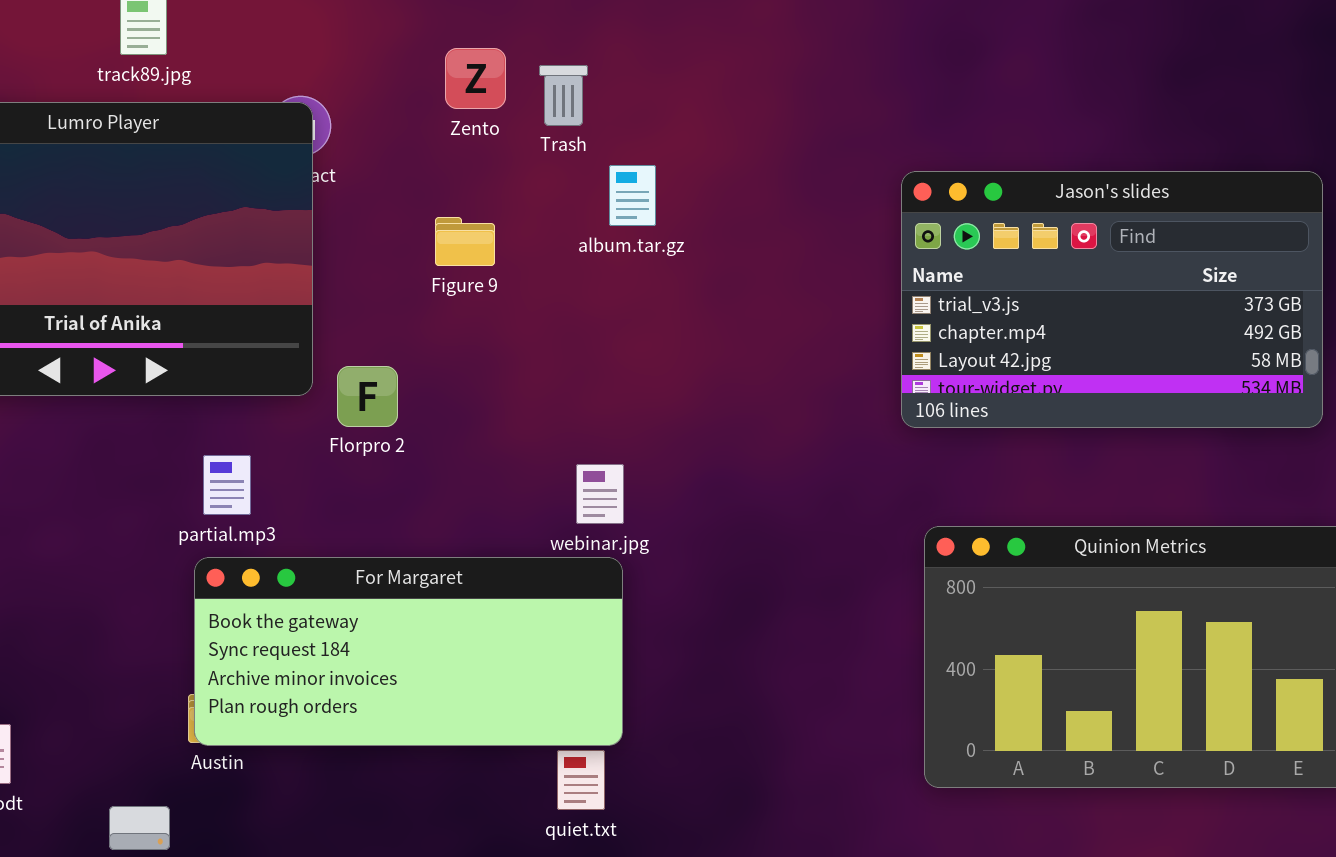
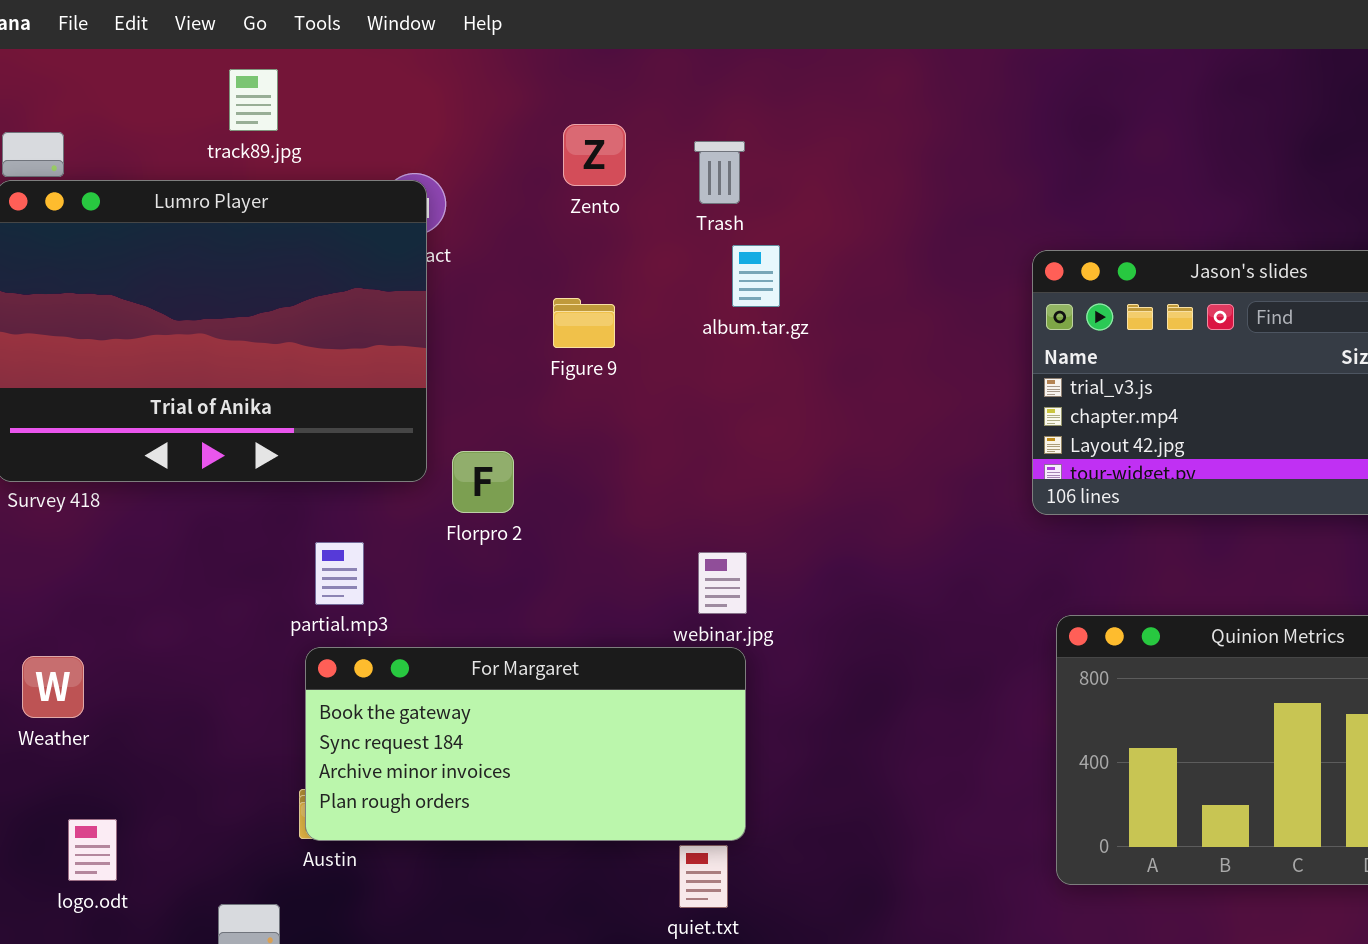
Trash: [539,65,588,126] -> [694,141,745,204], moved

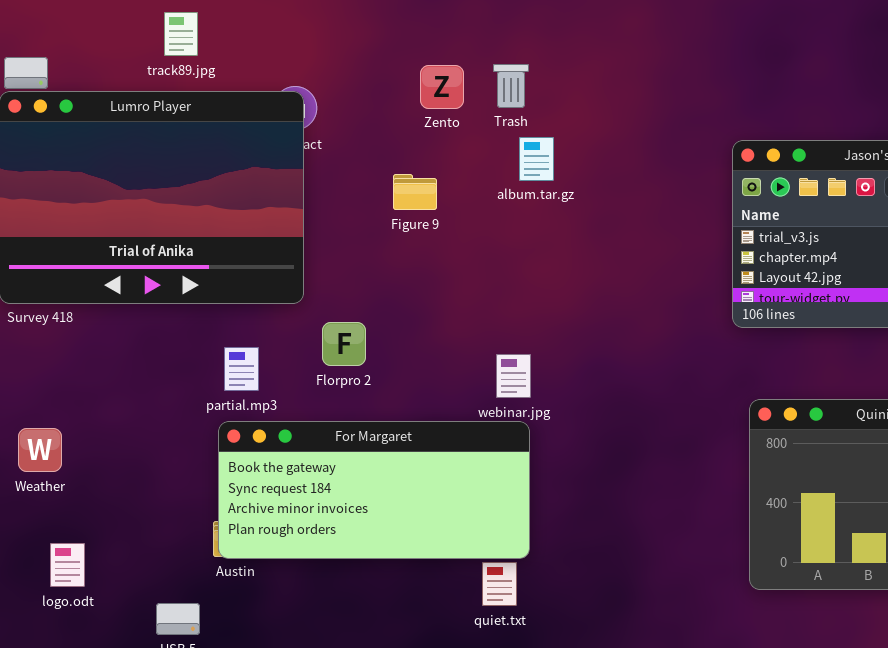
Zento: [563,124,626,186] -> [420,65,464,109], moved
Florpro 2: [452,451,514,513] -> [322,322,366,366], moved

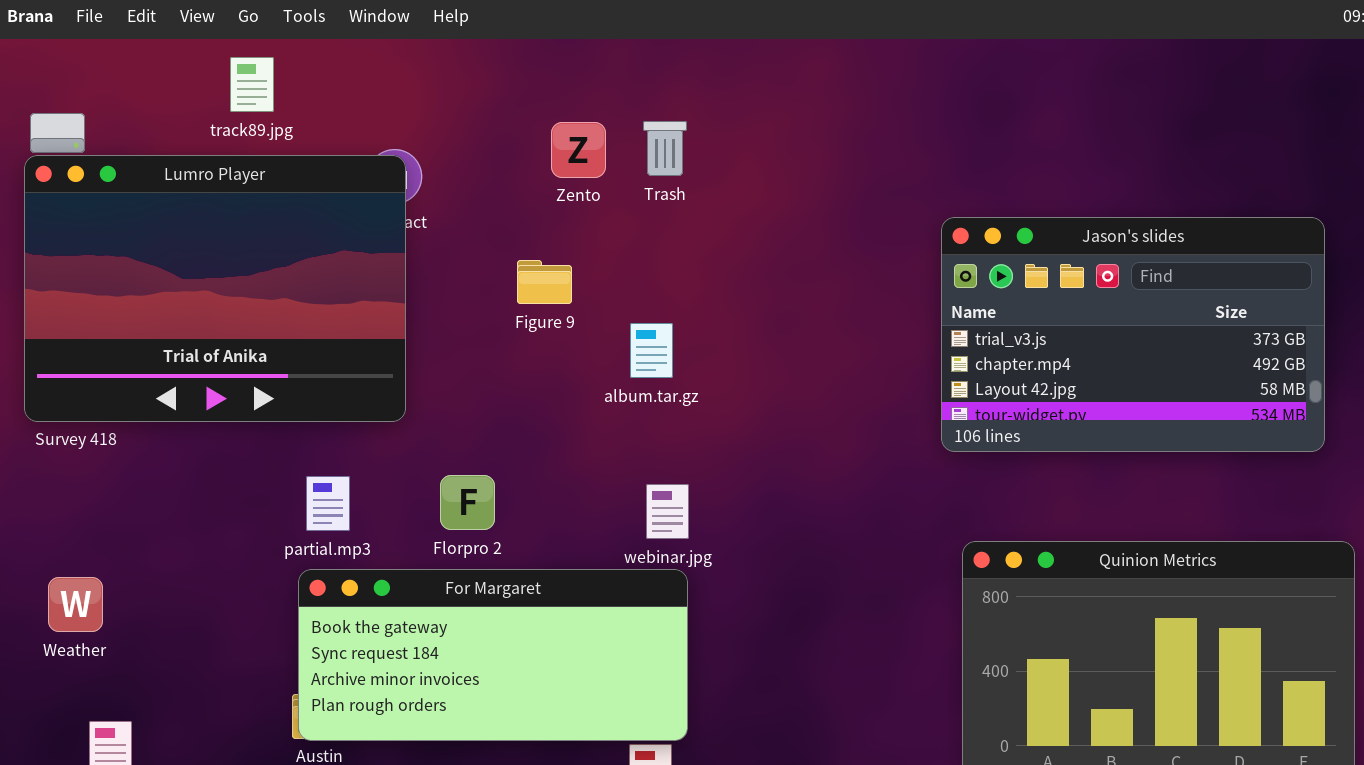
album.tar.gz: [519,137,554,181] -> [630,323,673,378], moved
Florpro 2: [322,322,366,366] -> [440,475,495,530], moved

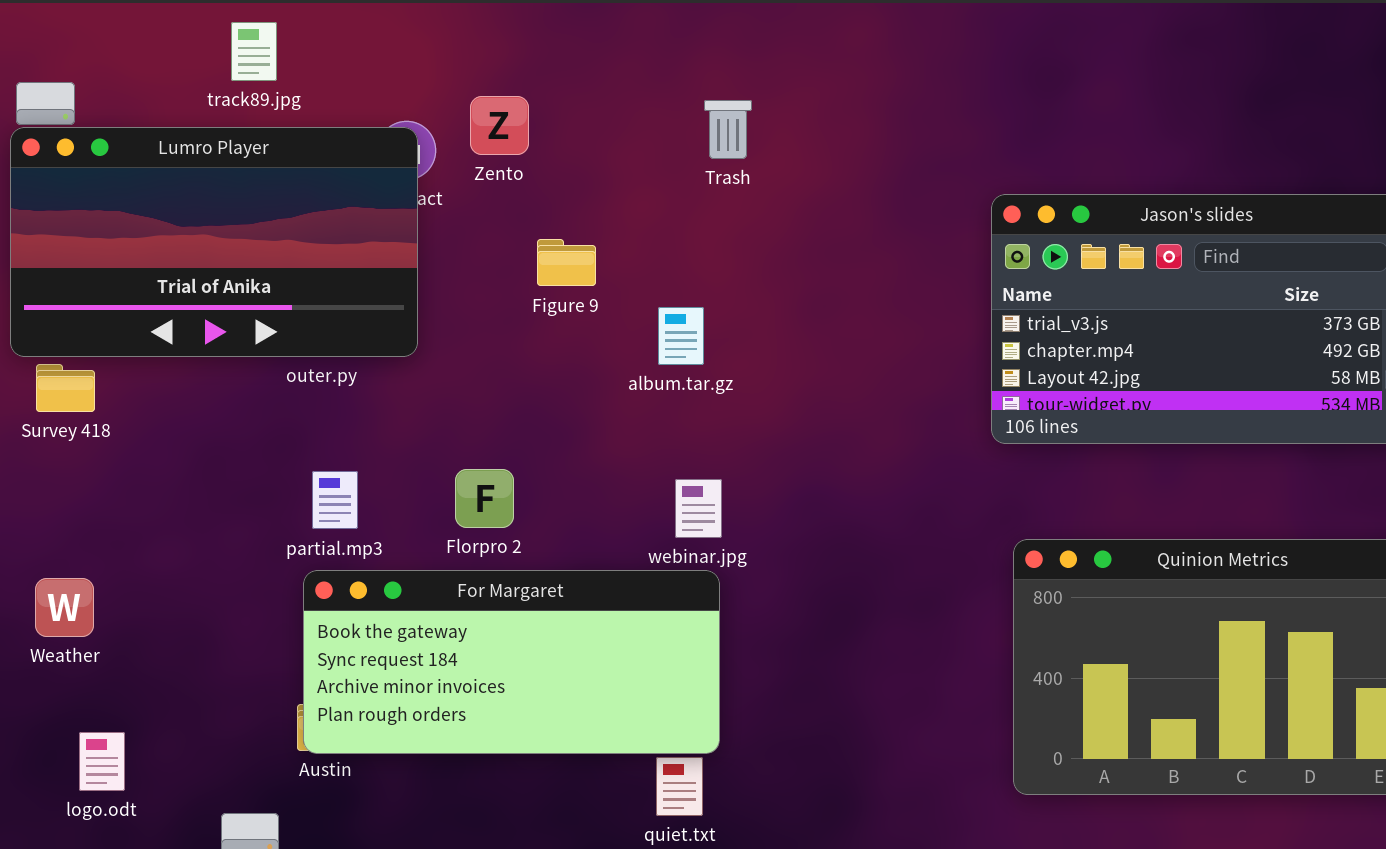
Trash: [643,121,687,176] -> [704,100,752,159], moved
Zento: [551,122,606,178] -> [470,96,529,155], moved
Lumro Player: [24,155,406,422] -> [10,127,418,357], resized

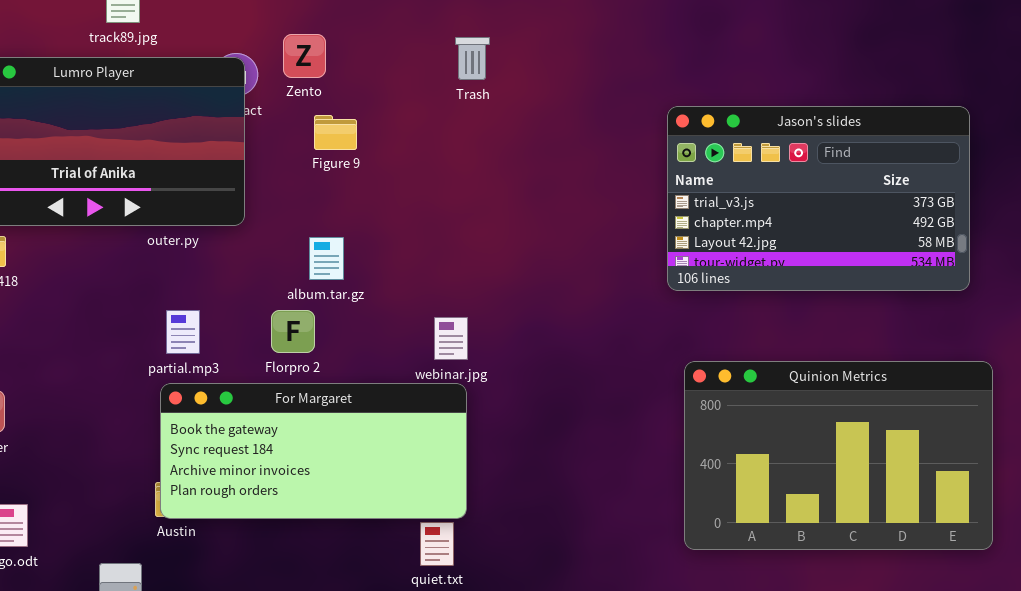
Figure 9: [537,239,596,286] -> [314,115,357,150], moved
album.tar.gz: [658,307,704,365] -> [309,237,344,280], moved

